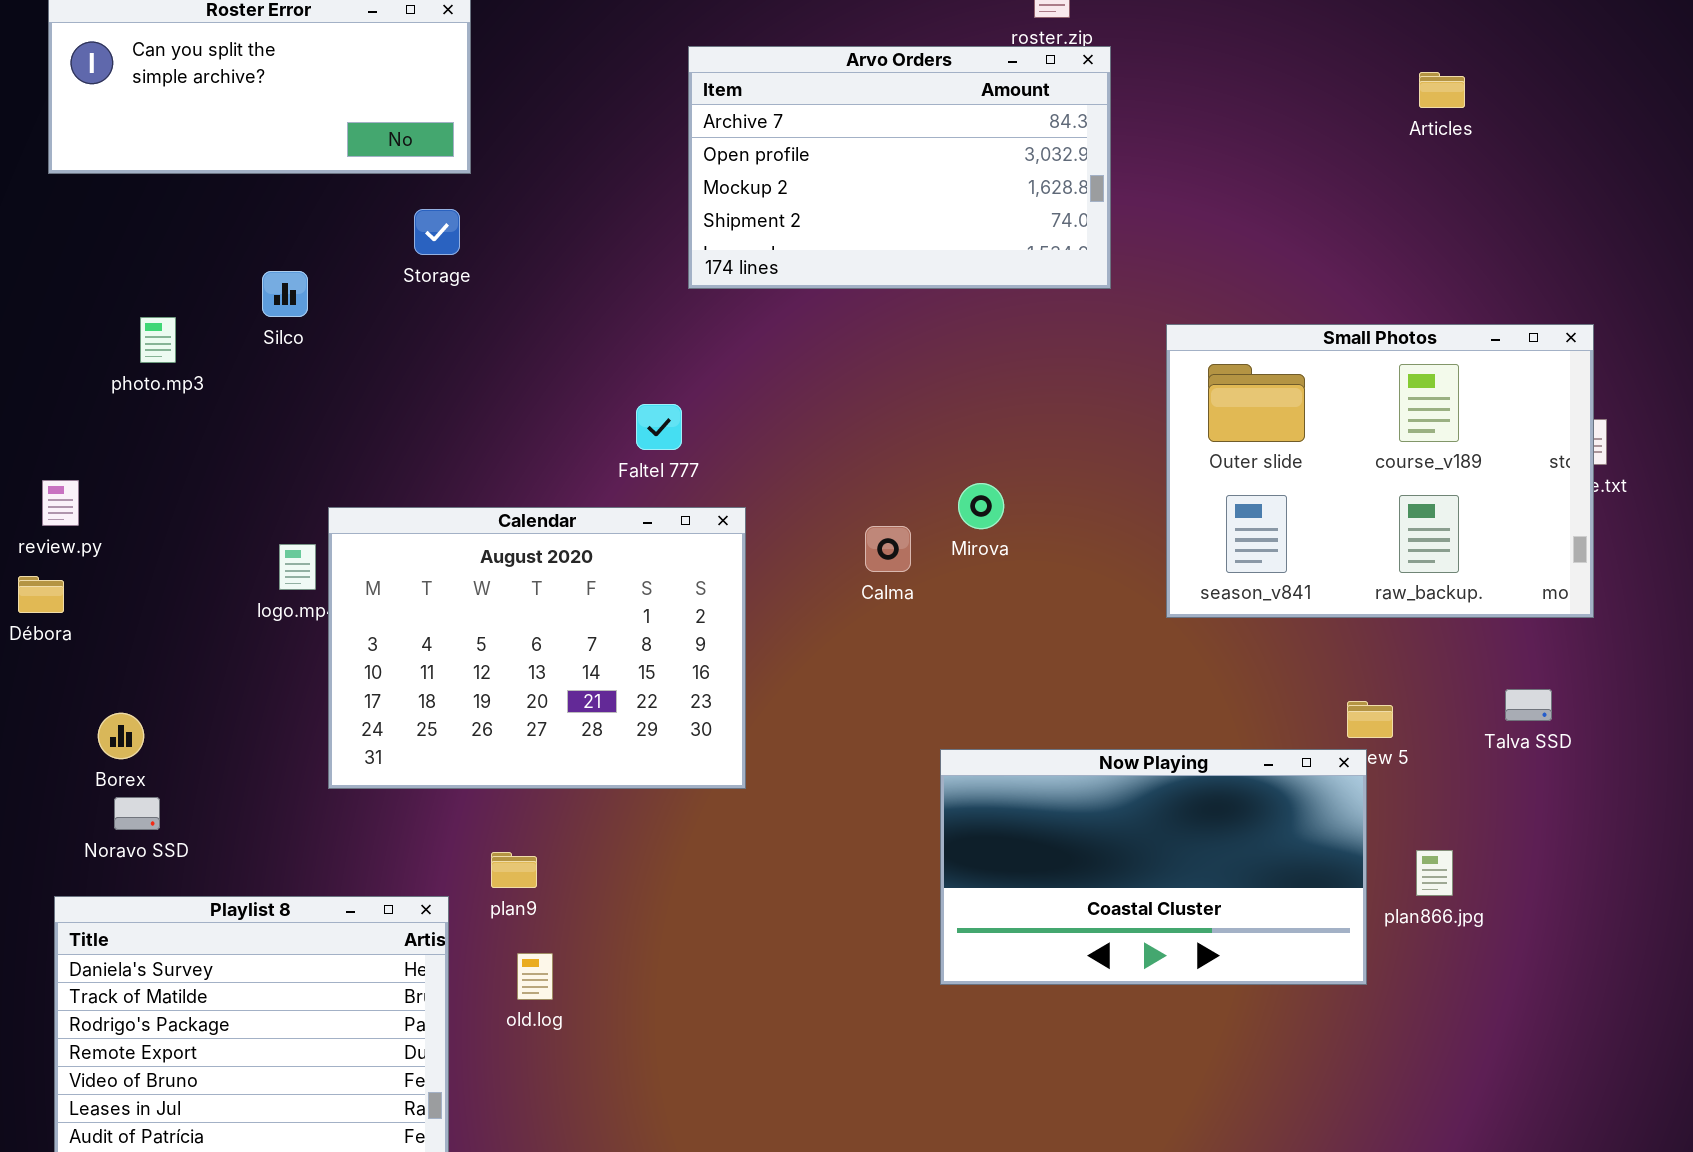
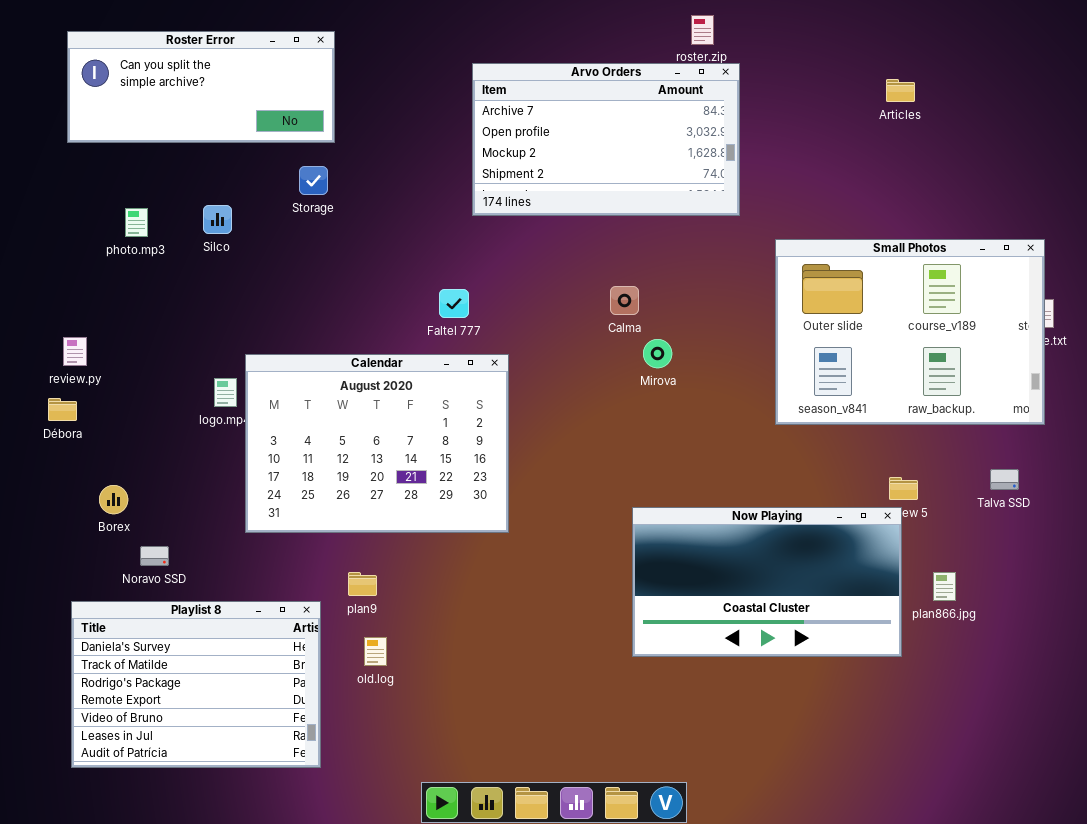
Articles: [1419,72,1465,108] -> [886,79,915,102], moved
photo.mp3: [140,317,176,363] -> [125,208,148,237], moved
Calma: [865,526,911,572] -> [610,286,639,315], moved
Noravo SSD: [114,797,160,830] -> [140,546,169,566], moved

